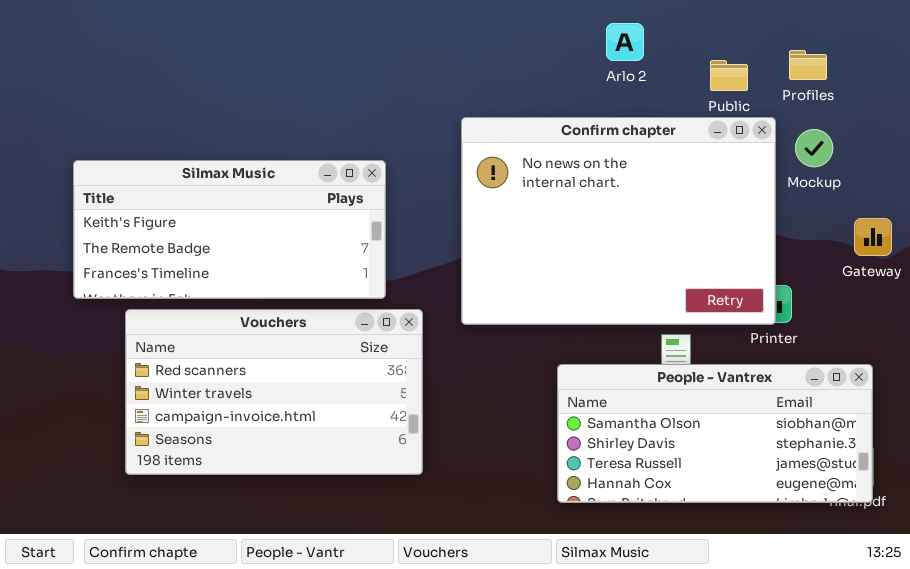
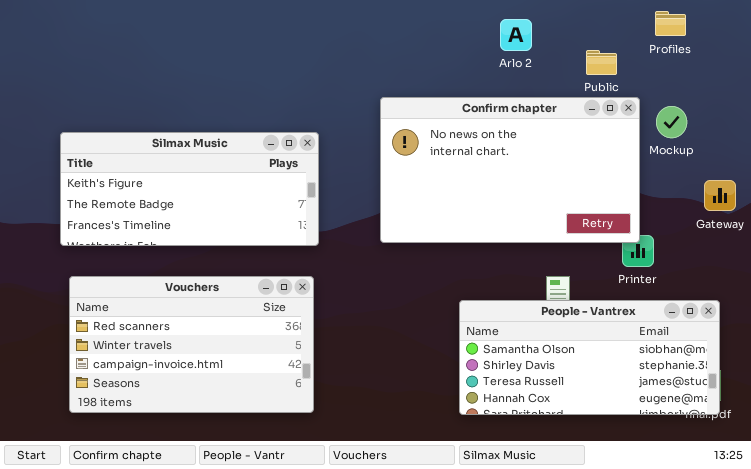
Profiles: [789,50,827,80] -> [655,11,686,36], moved
Confirm chapter: [461,117,776,325] -> [380,97,640,243], resized
Vouchers: [125,309,423,475] -> [69,276,314,413], moved

